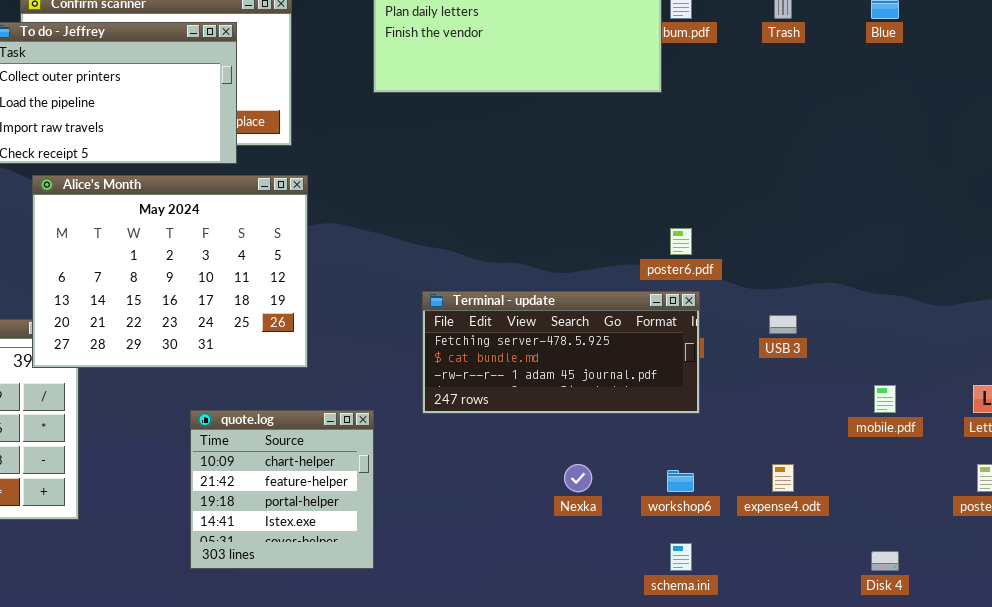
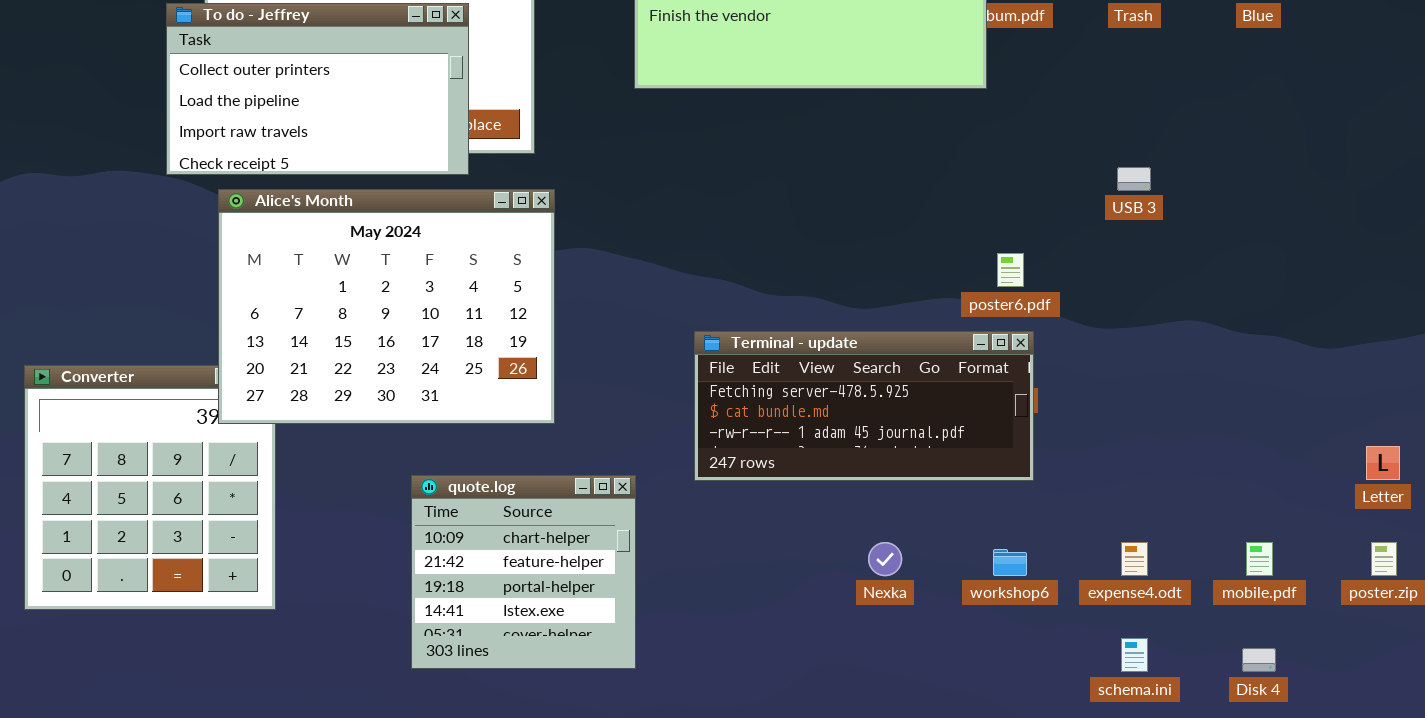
USB 3: [769,315,797,334] -> [1117,167,1151,191], moved
mobile.pdf: [874,385,896,413] -> [1246,542,1273,576], moved
schema.ini: [670,543,692,571] -> [1121,638,1148,672], moved

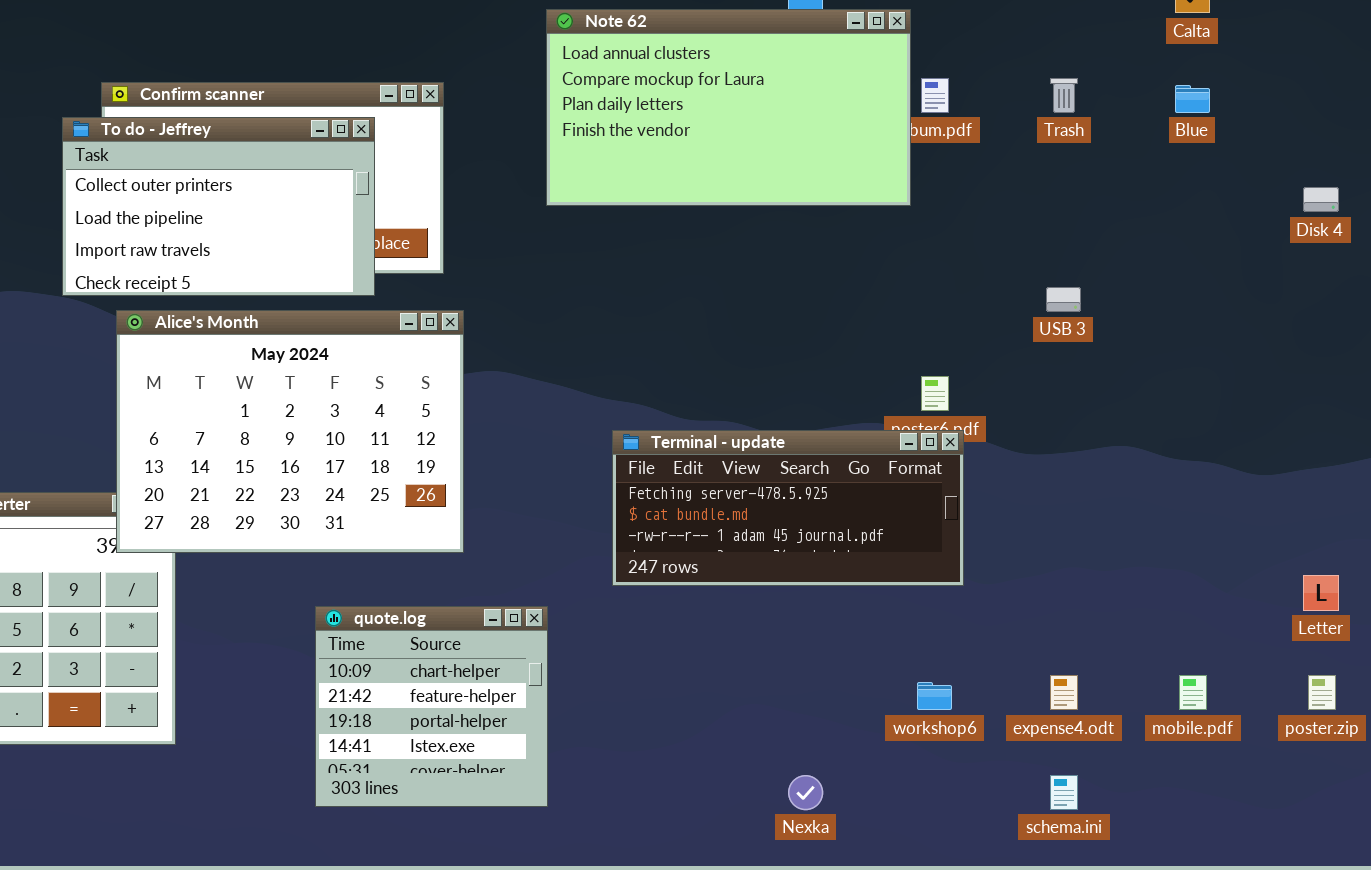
Terminal - update: [694,331,1034,481] -> [612,430,964,586], moved
Nexka: [868,542,902,576] -> [788,775,823,810], moved
Disk 4: [1242,648,1276,672] -> [1303,187,1339,212], moved

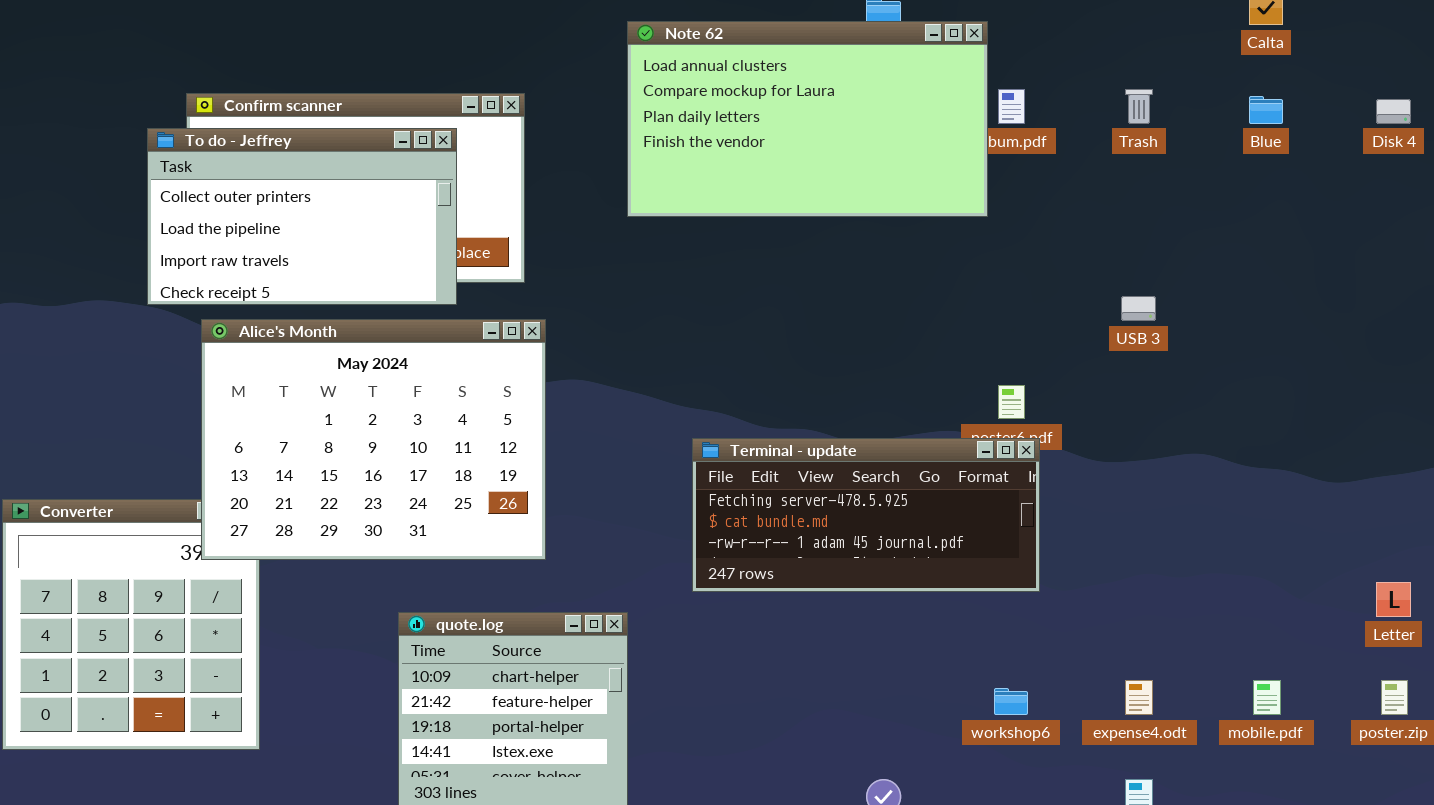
Disk 4: [1303,187,1339,212] -> [1376,99,1411,124], moved

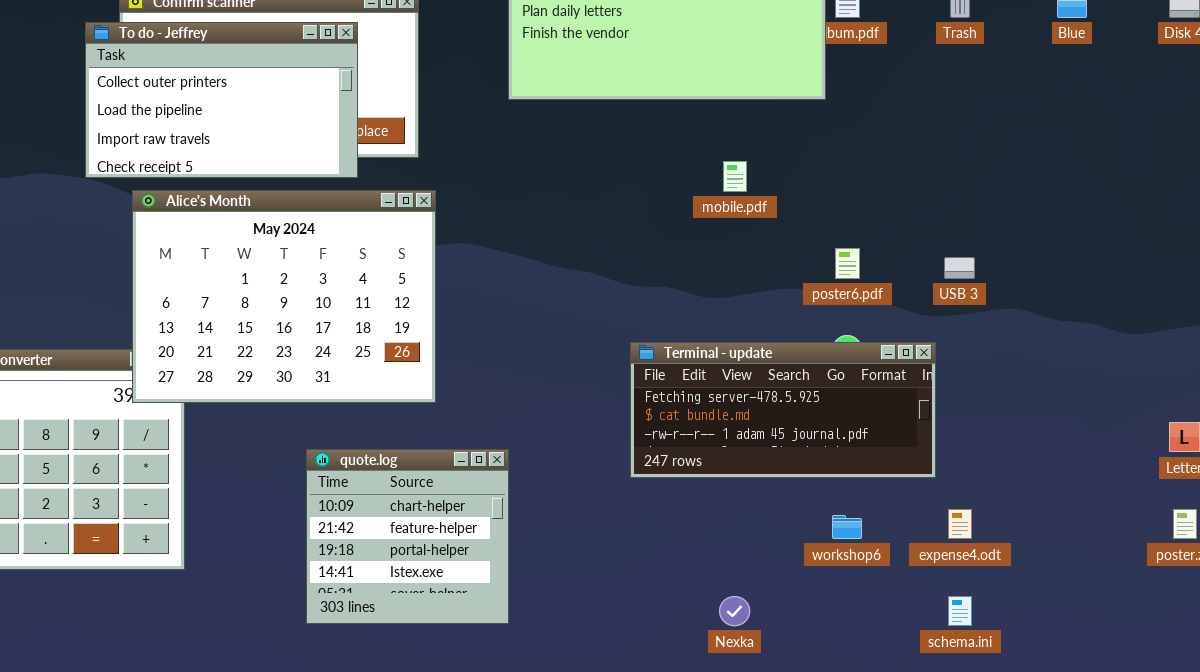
USB 3: [1121,296,1156,321] -> [944,257,975,279], moved
Terminal - update: [692,438,1040,592] -> [630,342,936,478], moved
mobile.pdf: [1253,680,1281,715] -> [723,161,747,192], moved

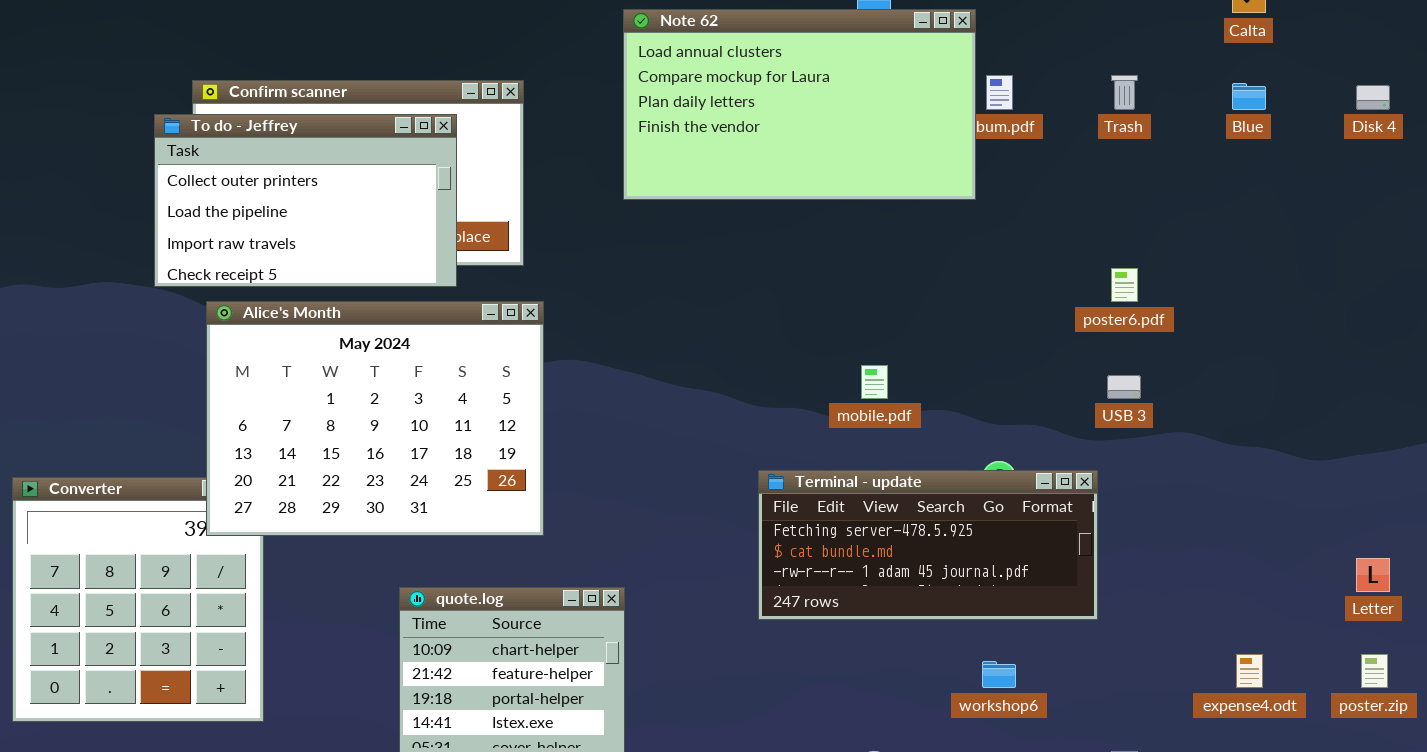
mobile.pdf: [723,161,747,192] -> [861,365,888,399], moved
poster6.pdf: [835,248,860,279] -> [1111,268,1138,302], moved
expense4.odt: [948,509,972,539] -> [1236,654,1263,688], moved

